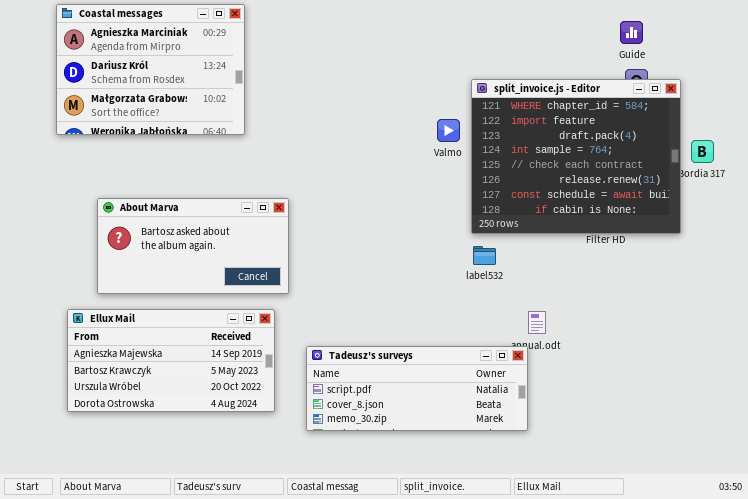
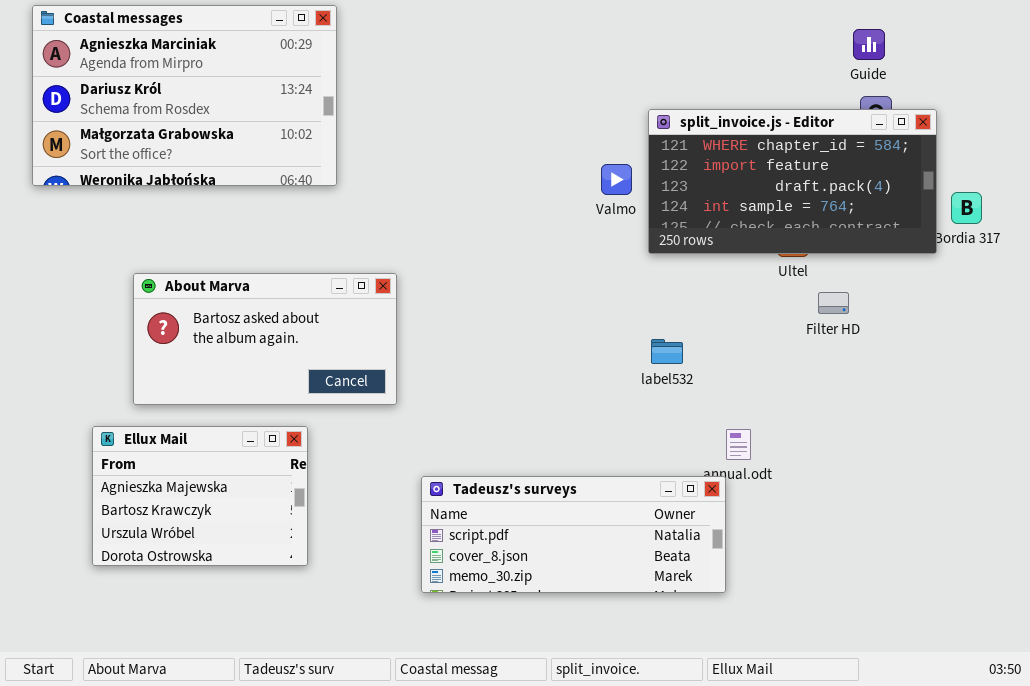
Coastal messages: [56,4,245,135] -> [32,5,337,186], resized
split_invoice.js - Editor: [471,79,681,234] -> [648,109,937,254], resized
Ellux Mail: [67,309,275,412] -> [92,426,308,566], resized

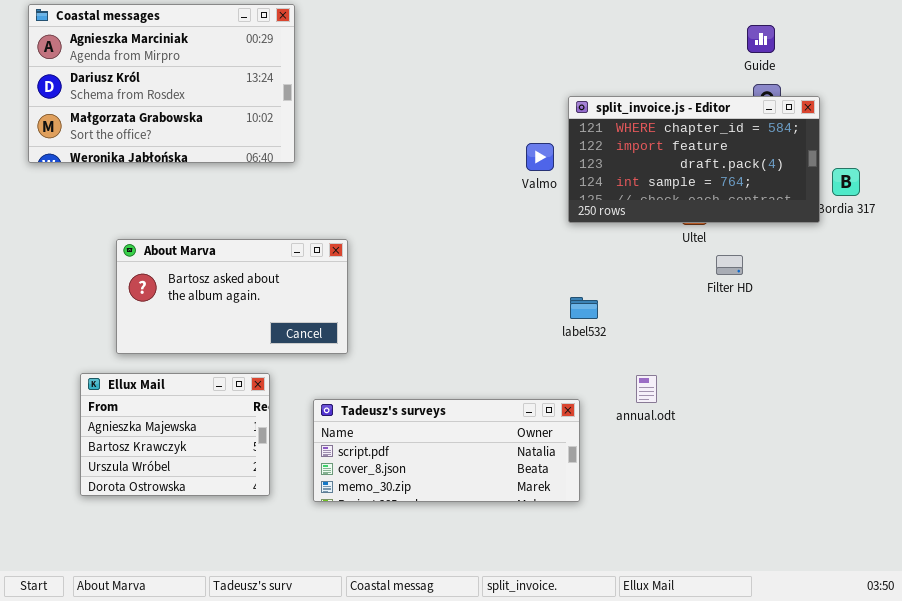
Tadeusz's surveys: [421,476,726,593] -> [313,399,580,502], moved

